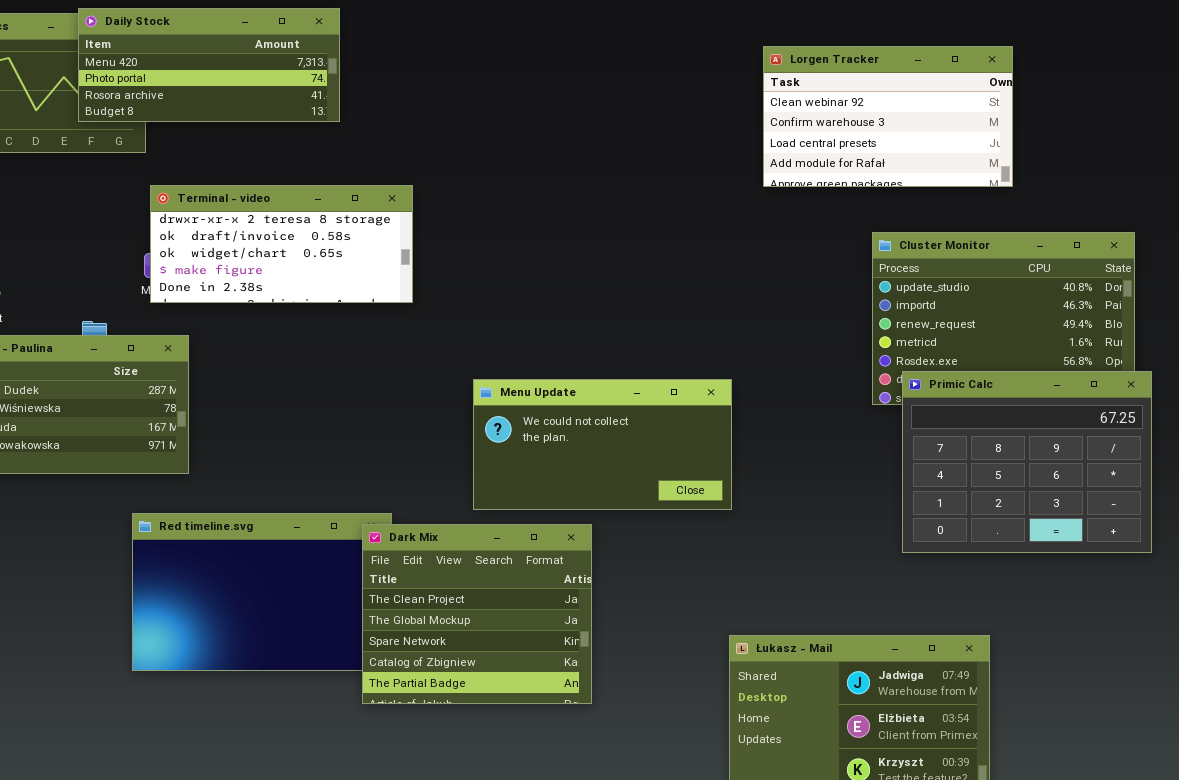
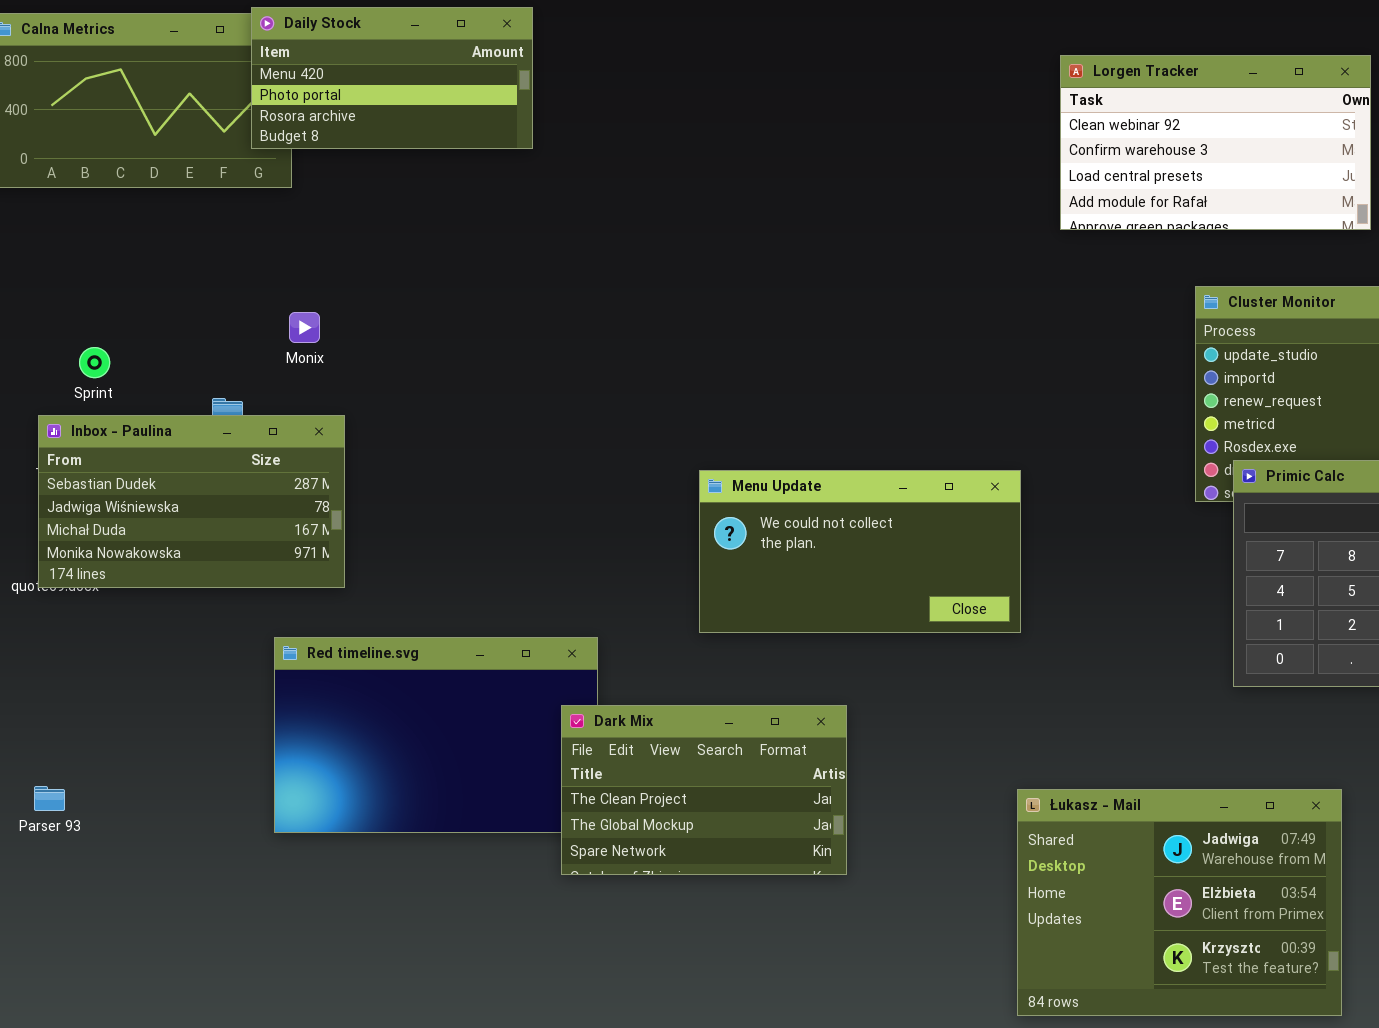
Daily Stock: [78,8,340,122] -> [251,7,533,149], resized
Terminal - video: [150,185,413,303] -> none, closed
Dark Mix: [362,524,592,704] -> [561,705,847,875], resized

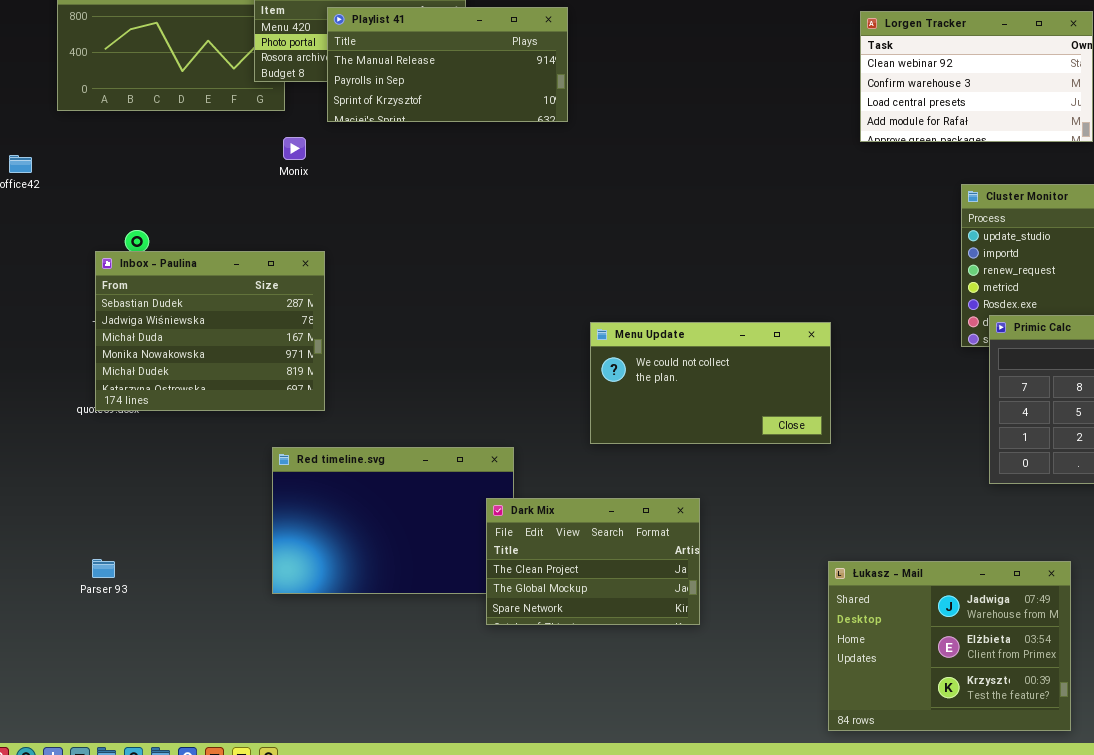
Playlist 41: none -> [327,7,568,122], opened
Monix: [289,312,320,343] -> [283,137,306,160], moved
Inbox - Paulina: [38,415,345,588] -> [95,251,325,411], resized

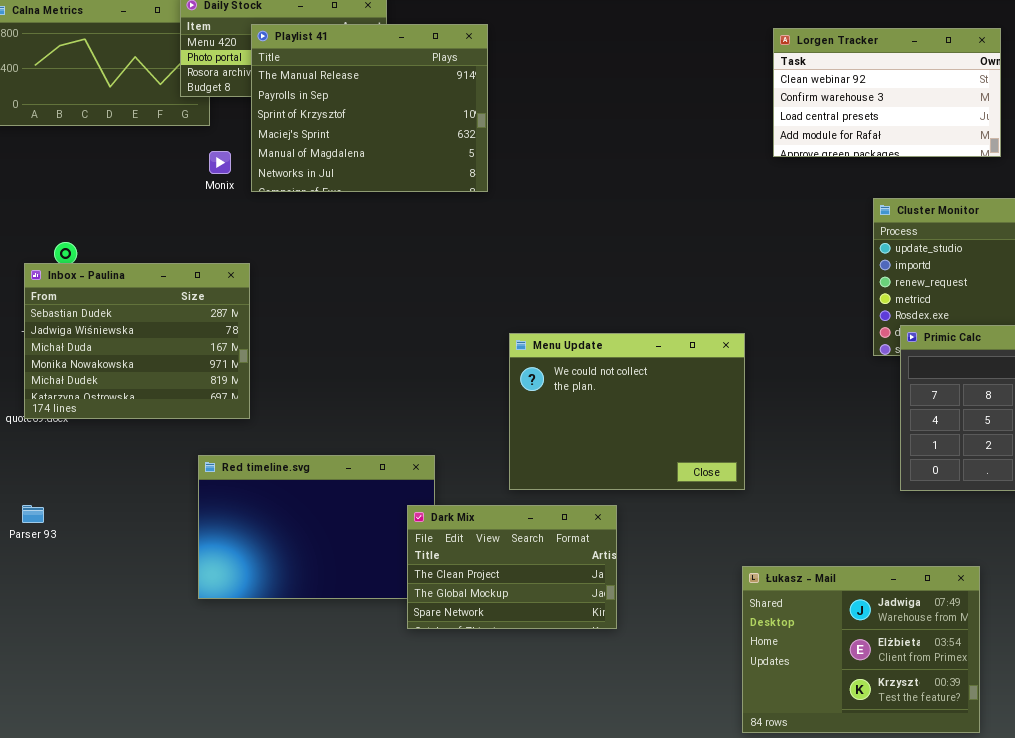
Playlist 41: [327,7,568,122] -> [251,24,488,192], resized
Menu Update: [590,322,831,444] -> [509,333,745,490], resized
Parser 93: [92,559,115,578] -> [22,505,44,523], moved

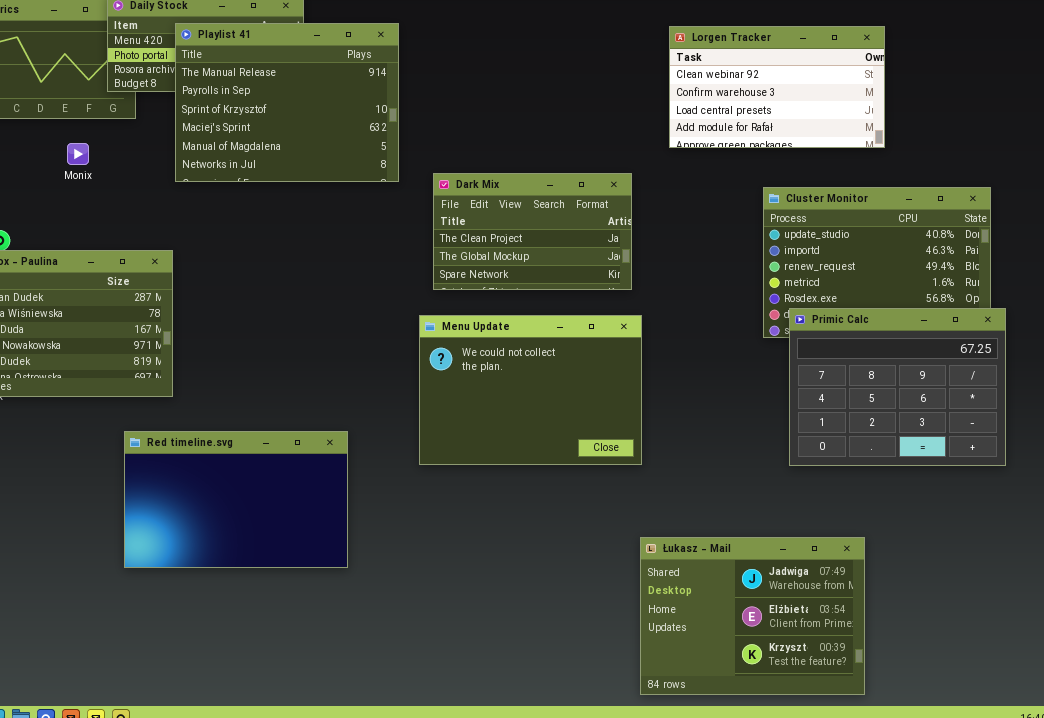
Monix: [209,151,231,174] -> [67,143,89,165], moved
Dark Mix: [407,505,617,629] -> [433,173,632,290], moved

